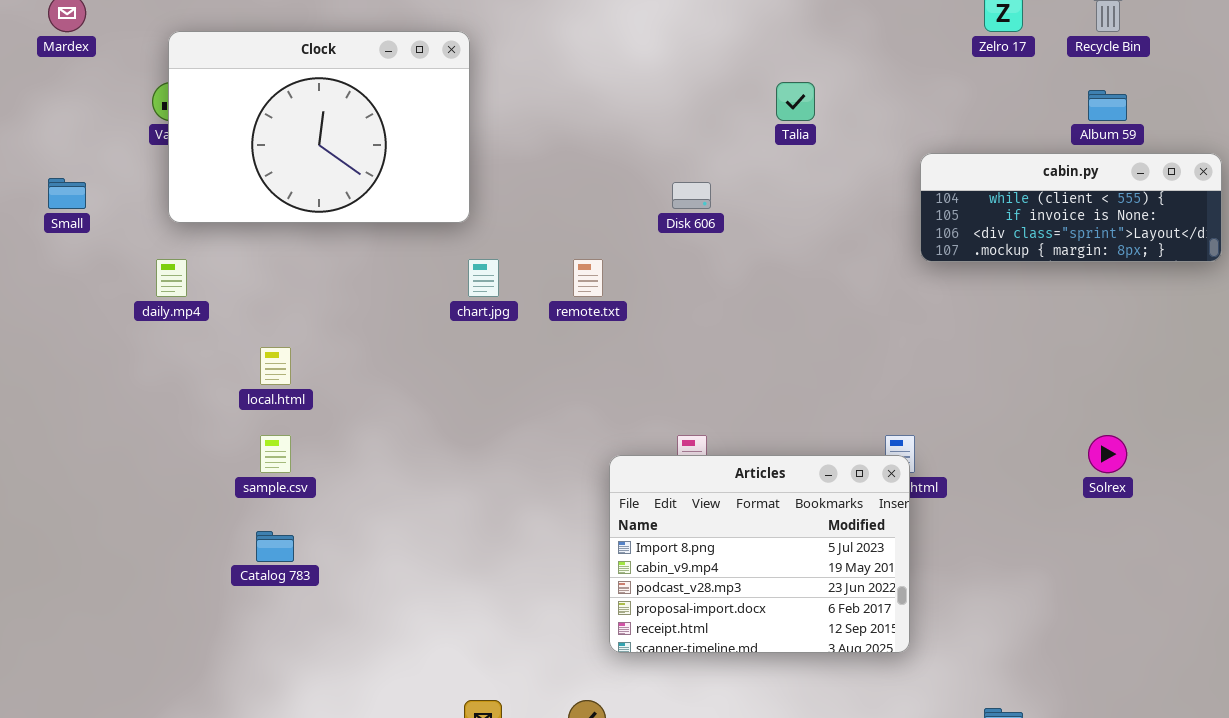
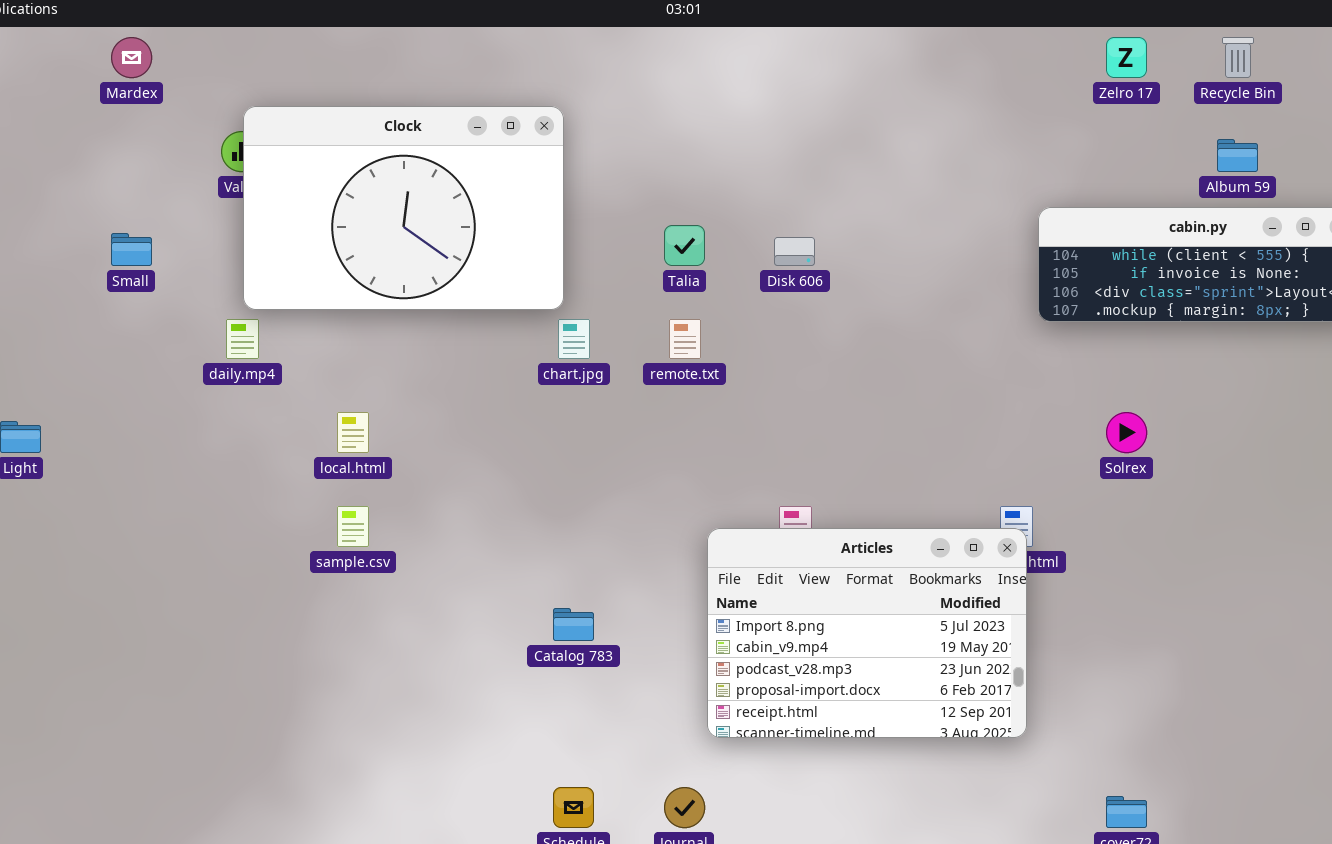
Clock: [168,31,470,223] -> [243,106,564,310], moved
Talia: [776,82,815,121] -> [664,225,705,266], moved
Solrex: [1088,435,1127,473] -> [1106,412,1147,453], moved
Catalog 783: [256,531,294,562] -> [553,608,594,641], moved

